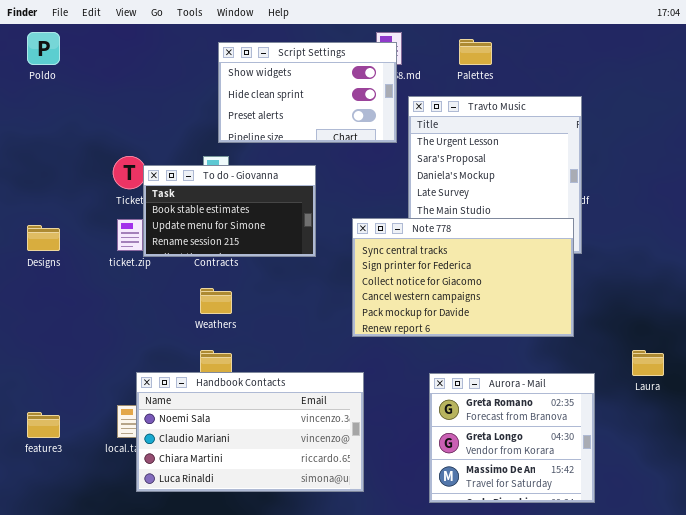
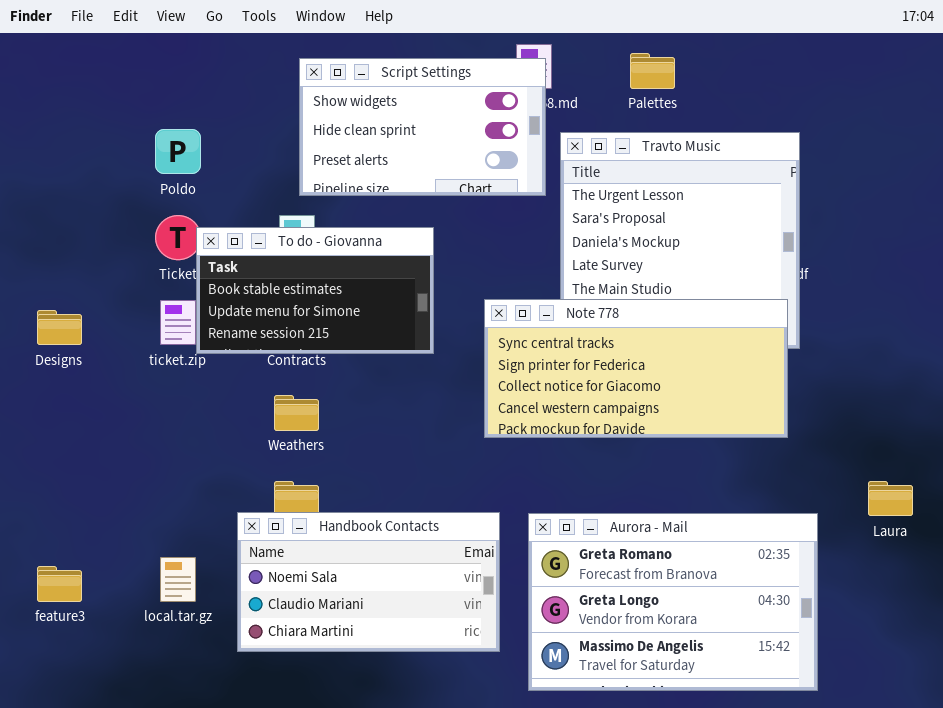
Poldo: [27,32,60,65] -> [155,129,201,174], moved
Note 778: [352,218,574,337] -> [484,299,788,438], resized
Handbook Contacts: [136,372,364,492] -> [237,512,500,652], resized
Aurora - Mail: [429,373,595,503] -> [528,513,818,691], resized

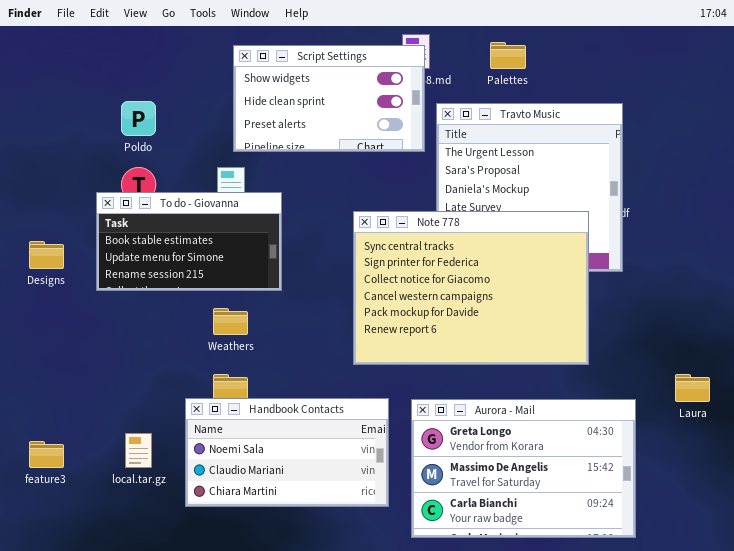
To do - Giovanna: [196,227,434,354] -> [96,192,282,291], moved
Note 778: [484,299,788,438] -> [353,211,589,365], moved, resized
Aurora - Mail: [528,513,818,691] -> [411,399,636,538], scrolled down 1 row

